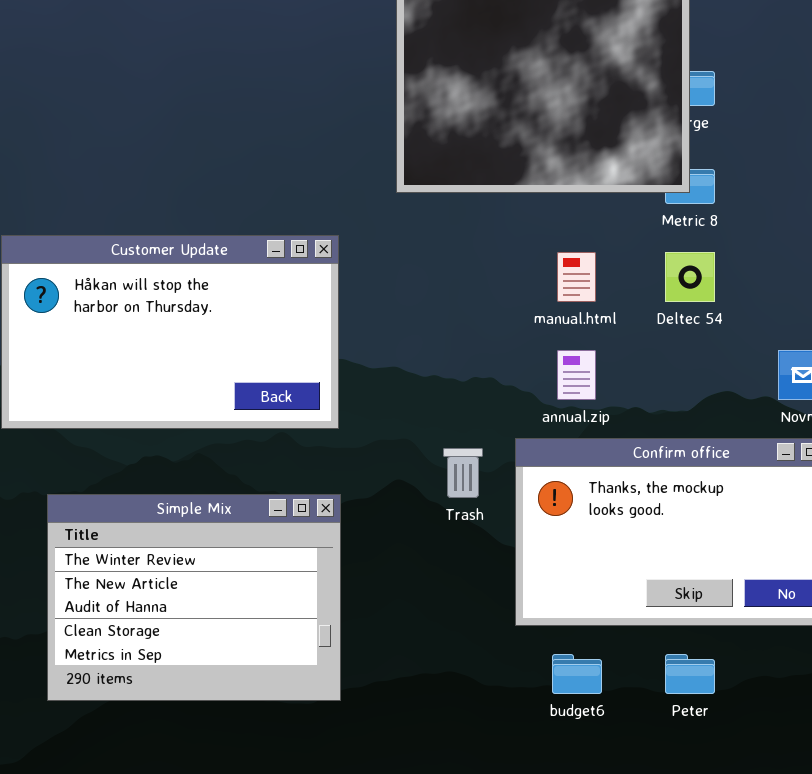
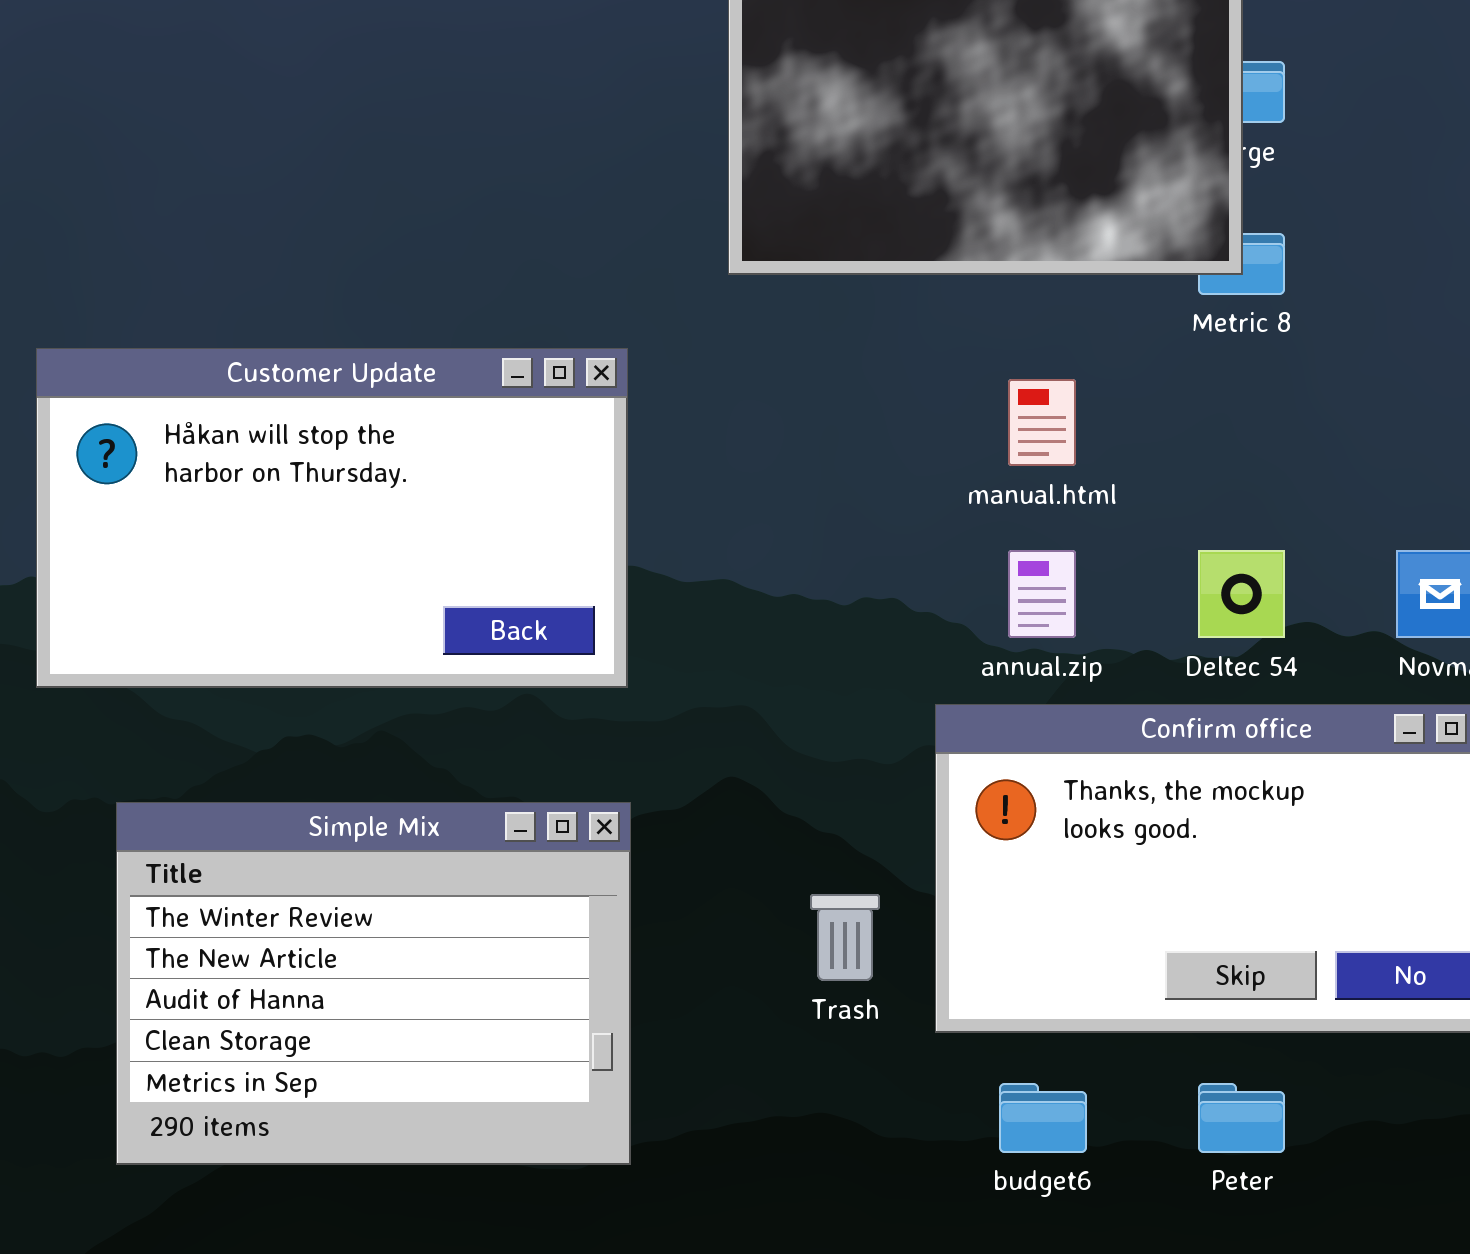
Deltec 54: [665,252,715,302] -> [1198,550,1285,638], moved
Trash: [443,448,483,498] -> [810,894,880,981], moved

